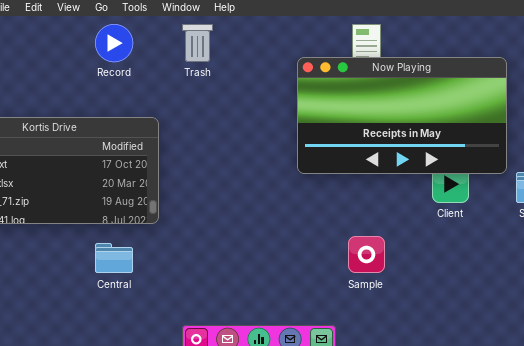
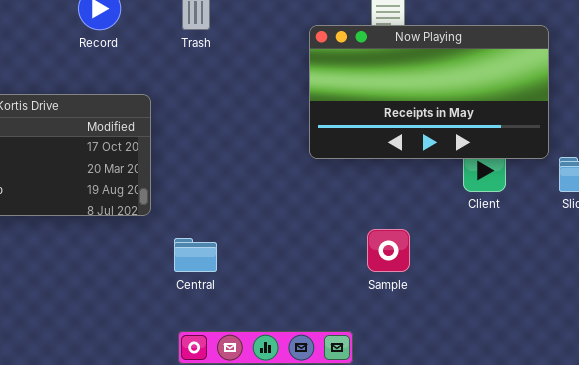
Central: [95,243,133,273] -> [174,238,217,272], moved

